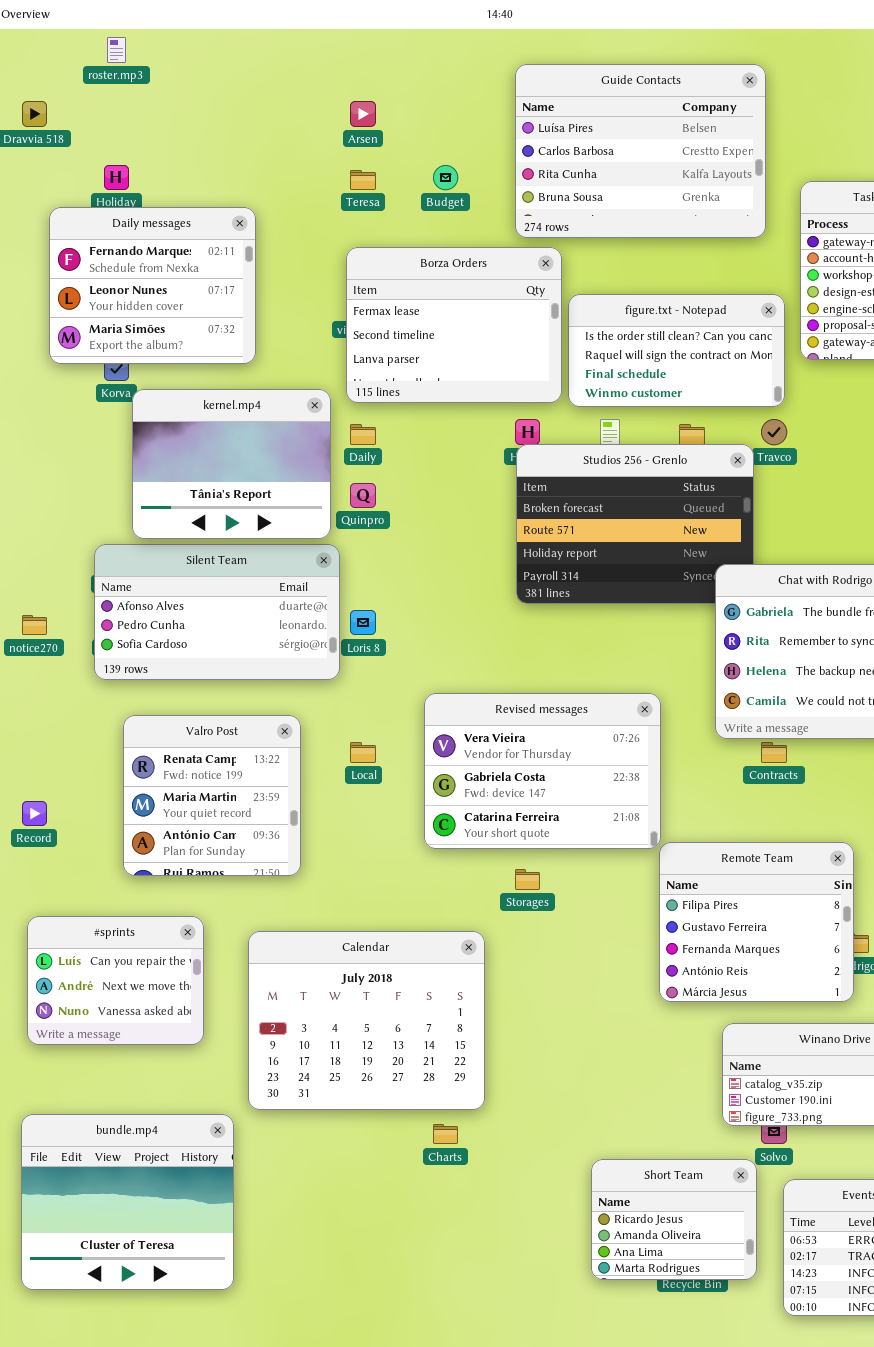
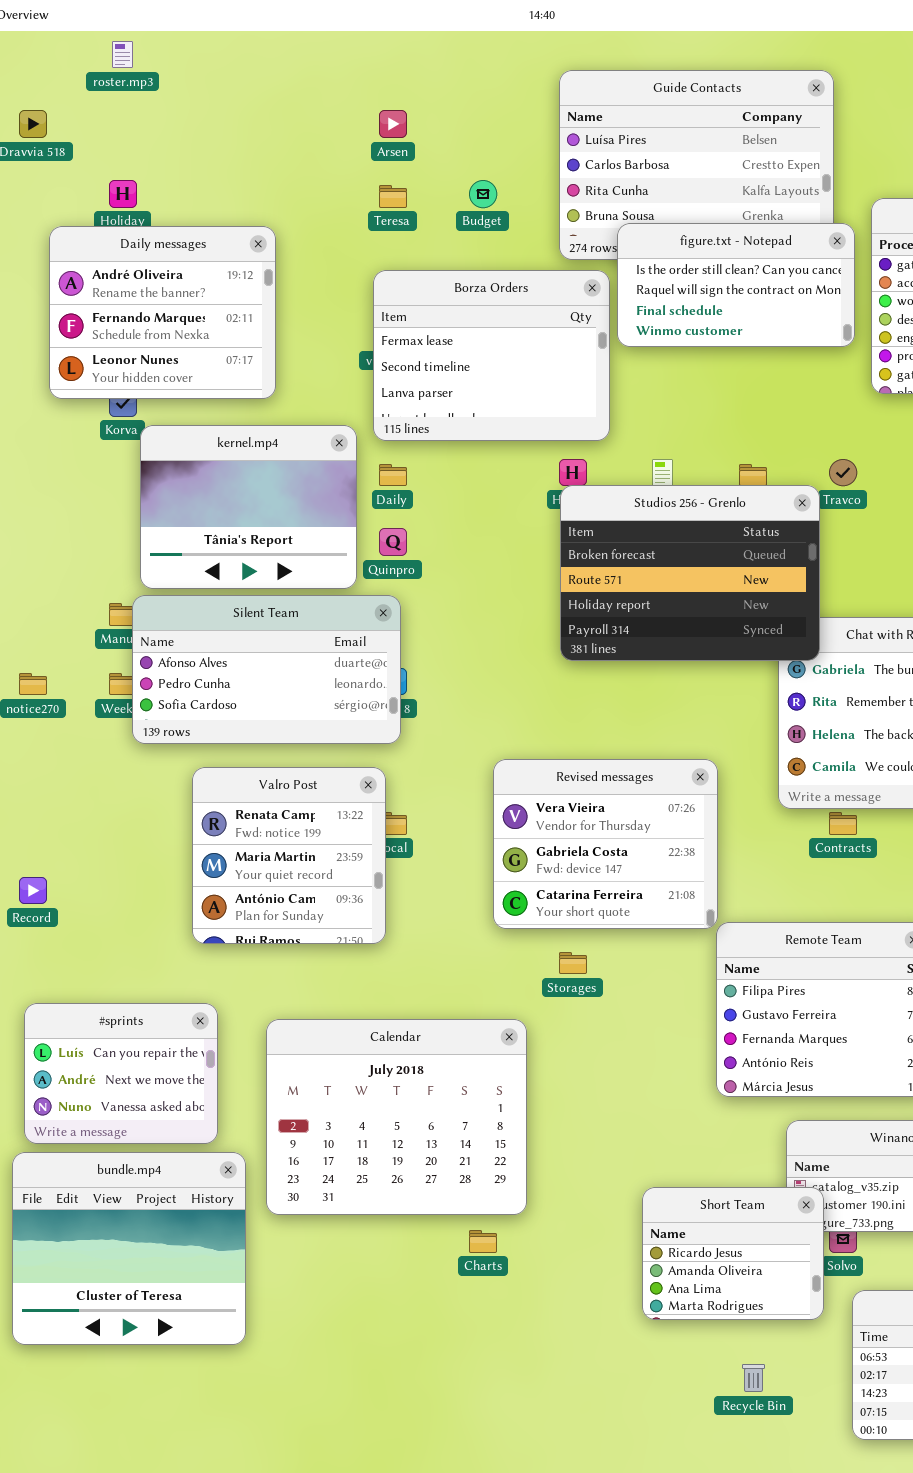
Daily messages: [49,207,256,364] -> [49,226,276,399], scrolled up 1 row
figure.txt - Notepad: [568,294,785,407] -> [617,223,855,347], moved
Studios 256 - Grenlo: [516,444,754,604] -> [560,485,820,661], raised
Silent Team: [94,544,340,680] -> [132,595,401,744], moved
Revised messages: [424,693,661,849] -> [493,759,718,929], resized
Valro Post: [123,715,301,876] -> [192,767,386,944], moved
bundle.mp4: [21,1114,234,1290] -> [12,1152,246,1345], moved
Short Team: [591,1159,757,1280] -> [642,1187,824,1320], moved

